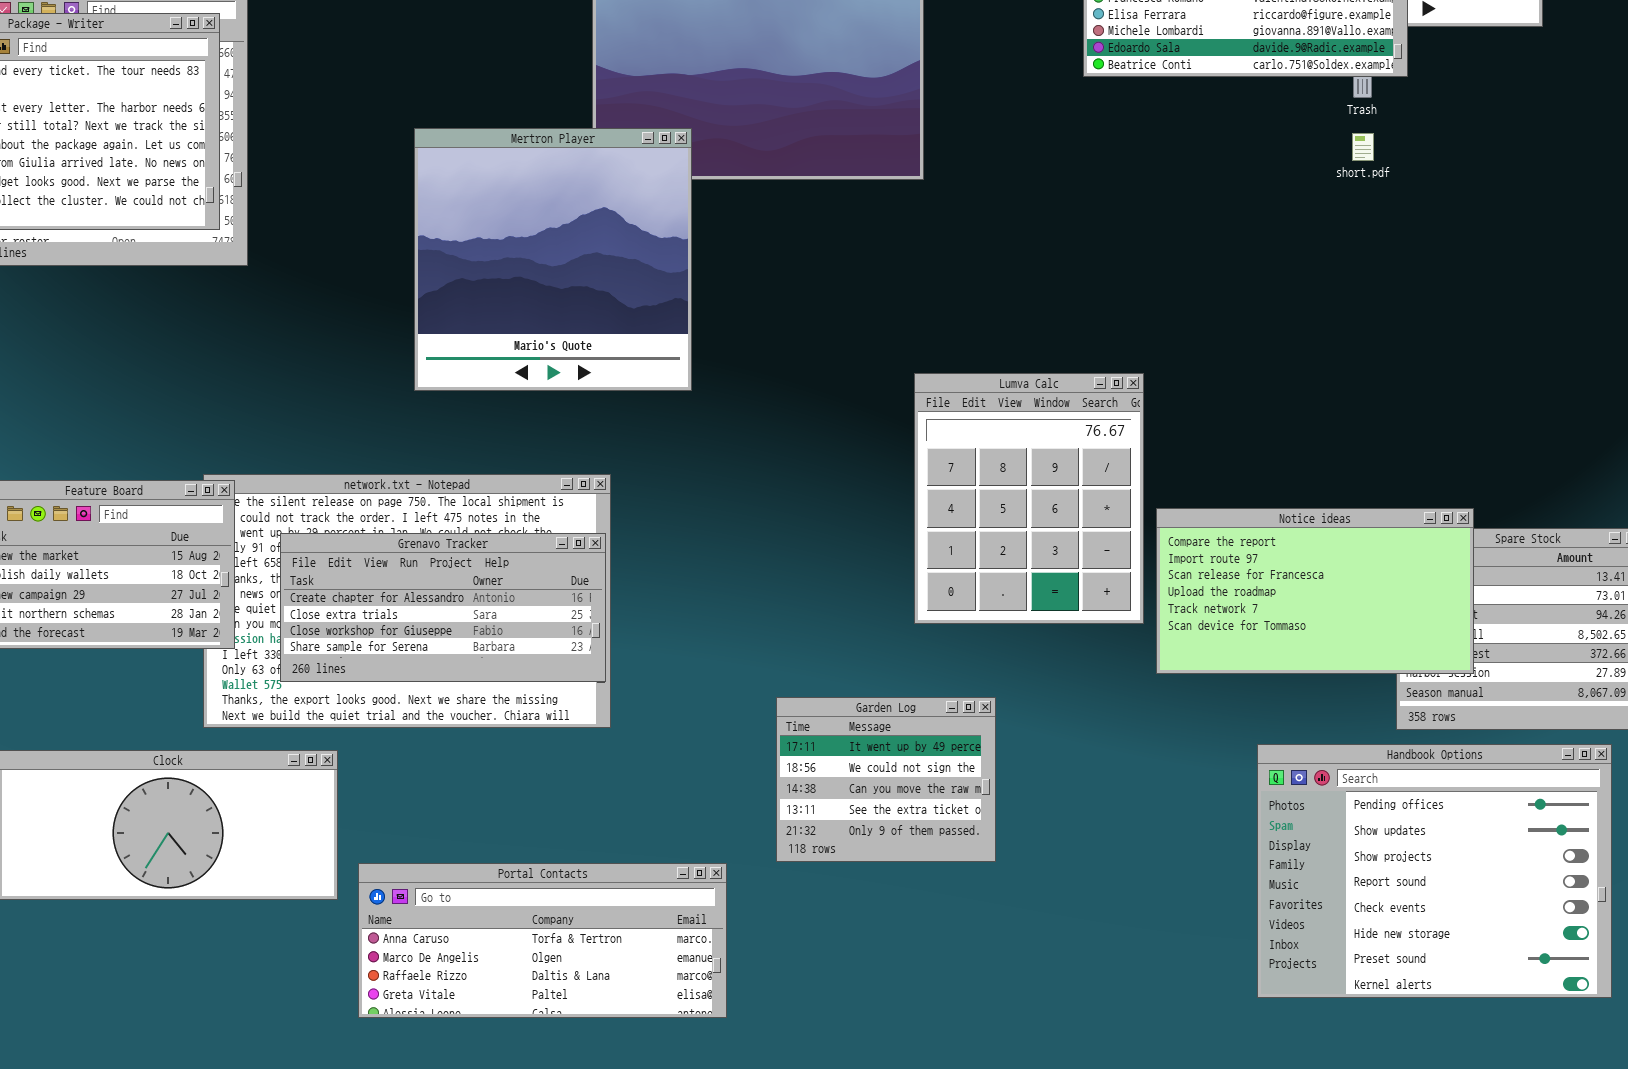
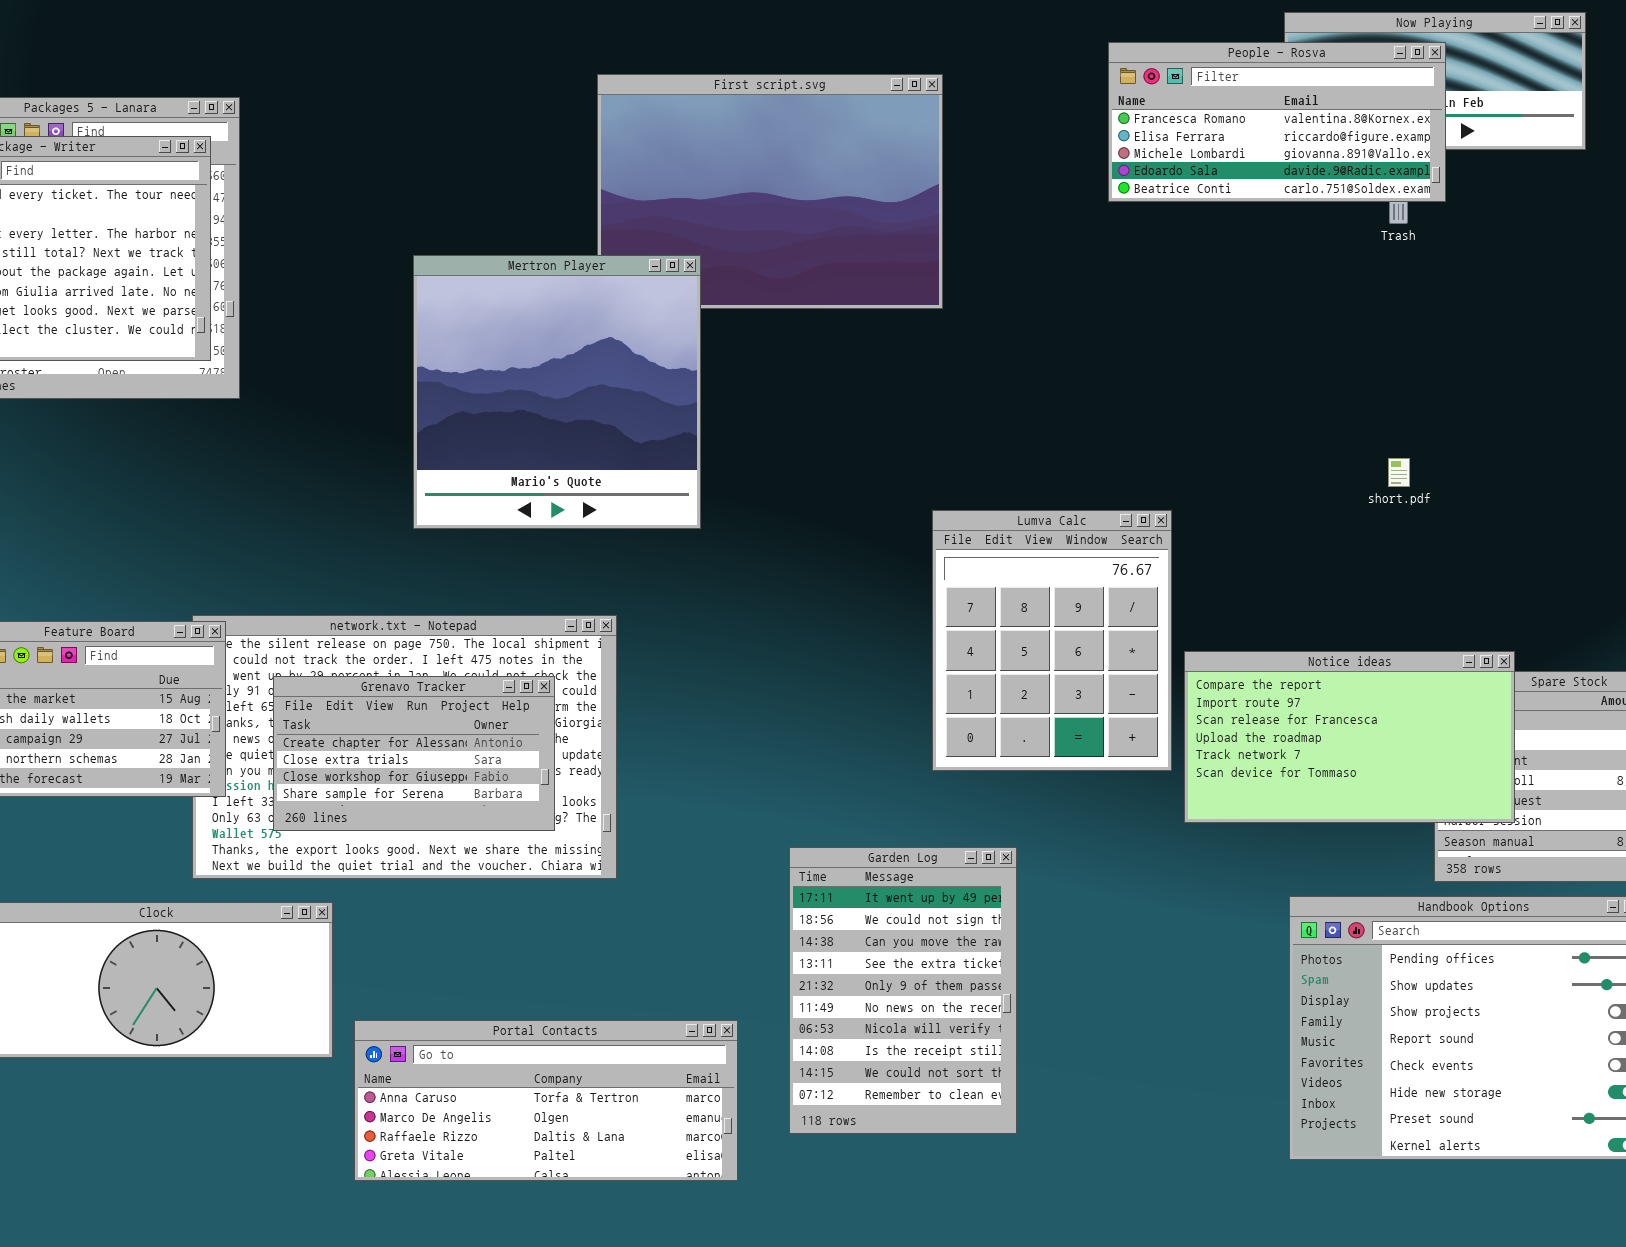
short.pdf: [1352,133,1374,161] -> [1388,458,1410,487], moved
Grenavo Tracker: [280,533,606,682] -> [273,676,555,831], resized
Garden Log: [776,697,996,862] -> [789,847,1017,1134], resized

